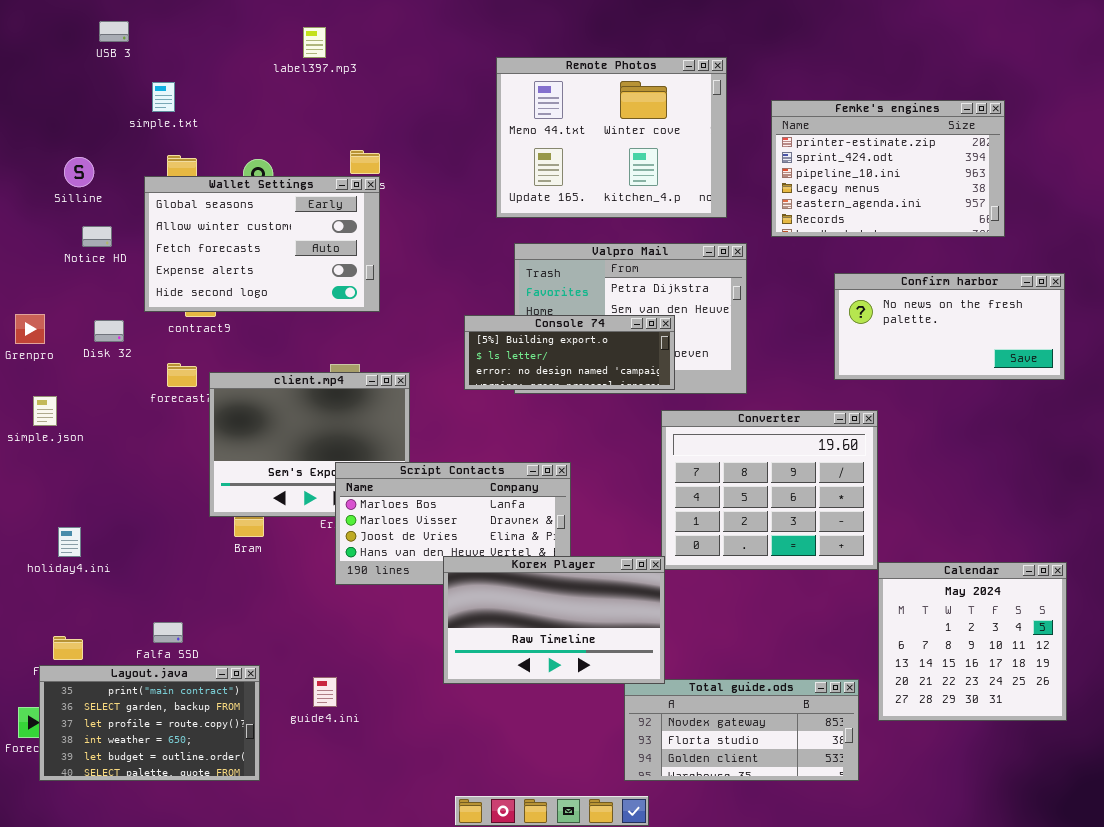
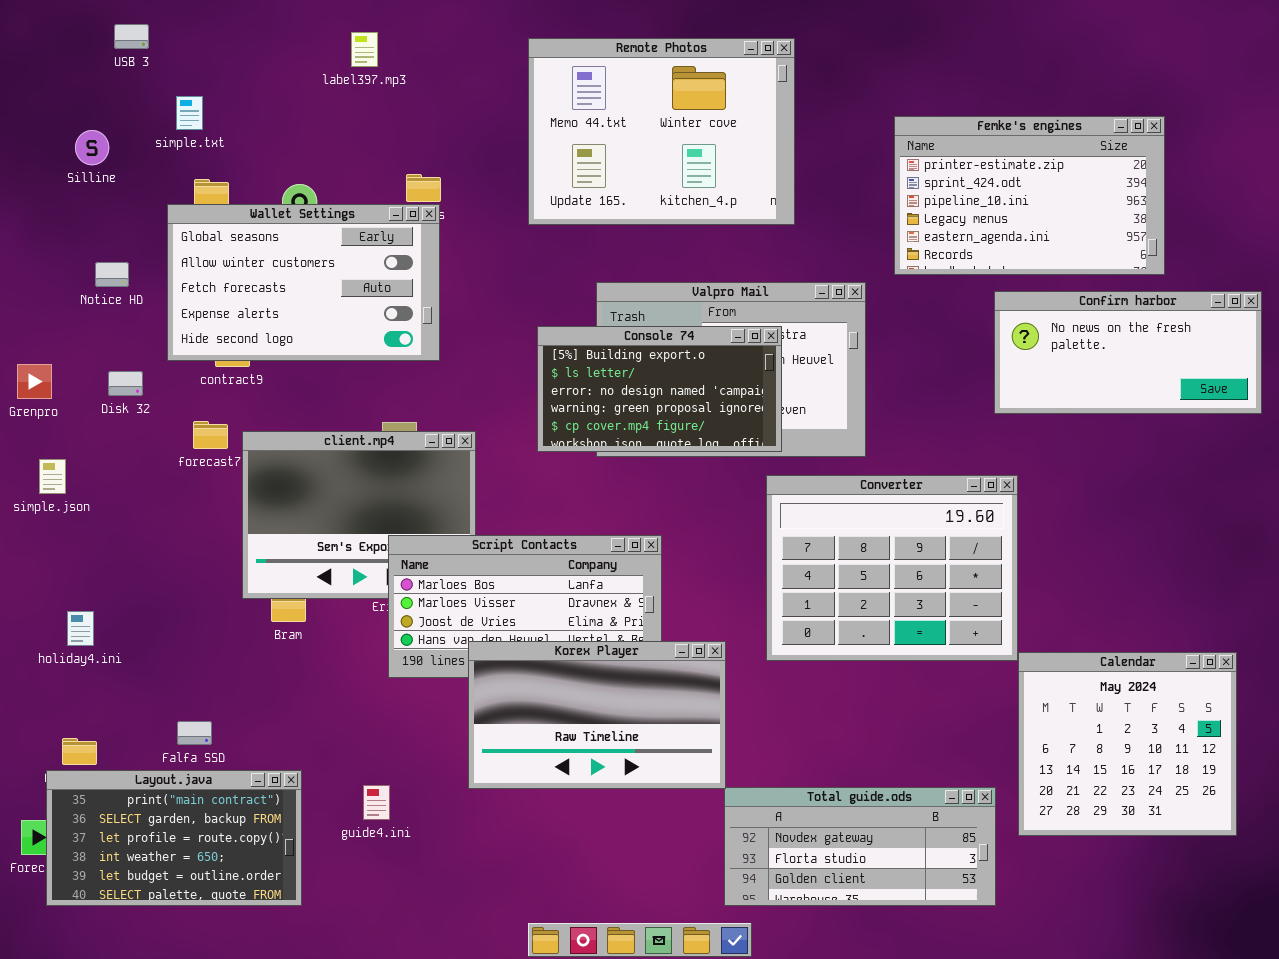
Remote Photos: [496,57,727,218] -> [528,38,795,225], moved
Silline: [64,157,94,187] -> [75,130,109,165], moved
Confirm harbor: [834,273,1065,380] -> [994,291,1262,414], moved
Console 74: [464,315,675,390] -> [537,326,782,452], resized
Korex Player: [443,556,665,684] -> [468,641,726,789], moved

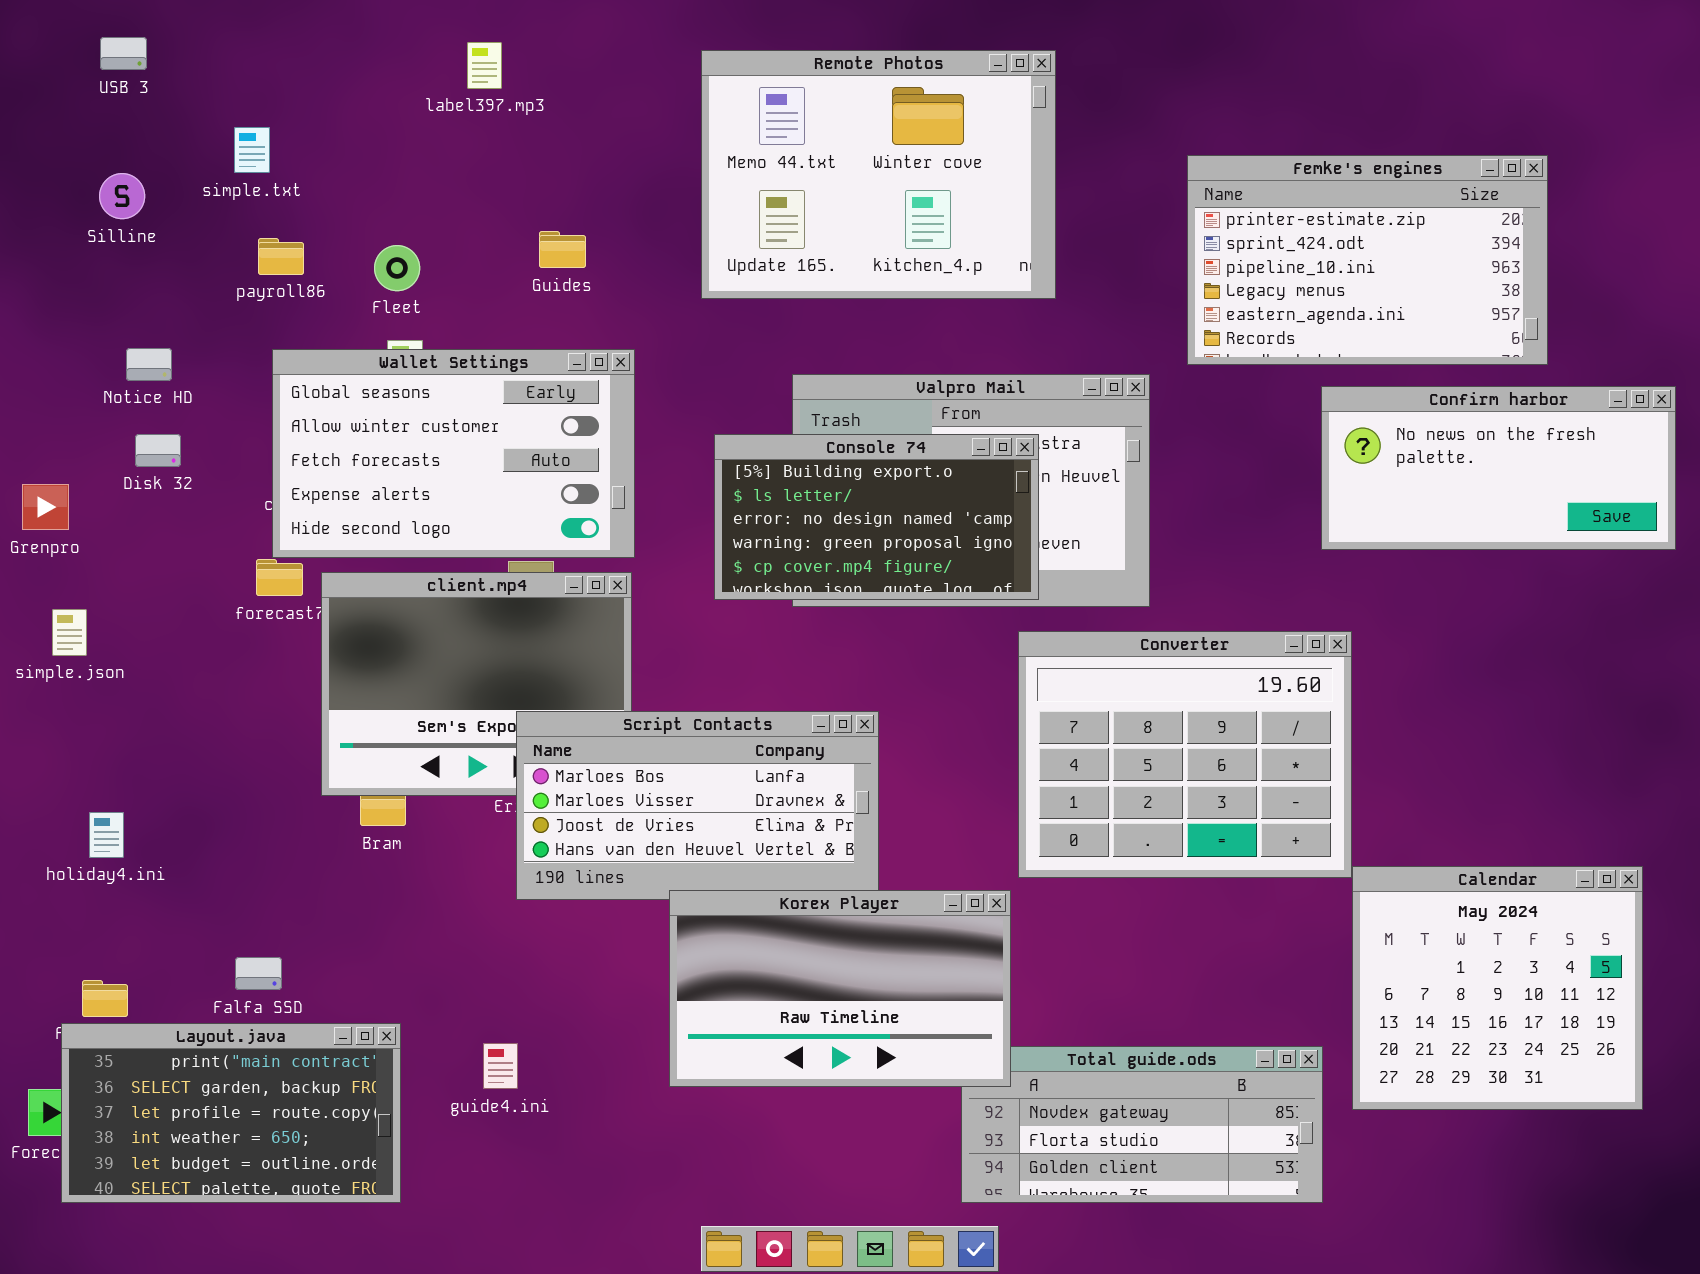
USB 3: [114,24,149,49] -> [100,37,147,70], moved
Wallet Settings: [167,204,440,361] -> [272,349,635,558], moved
Disk 32: [108,371,143,396] -> [135,434,181,467], moved
Korex Player: [468,641,726,789] -> [669,890,1011,1087], moved

